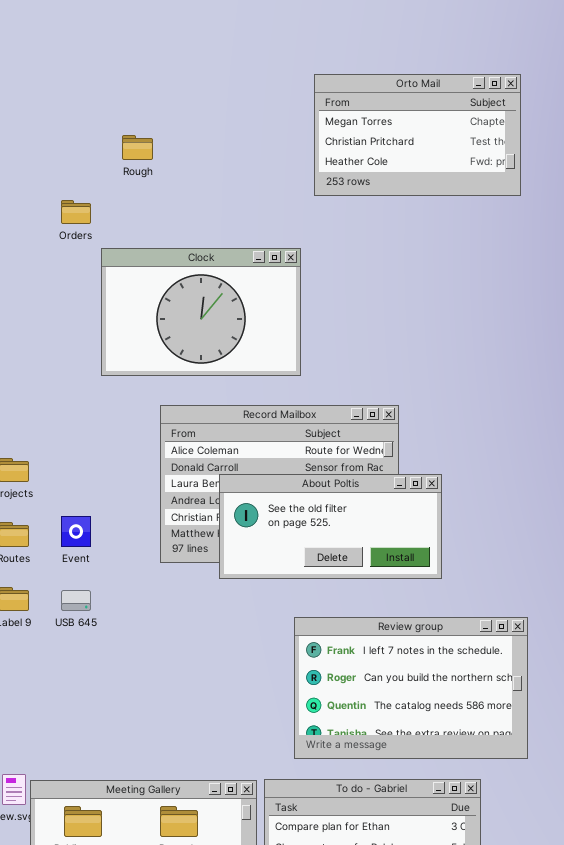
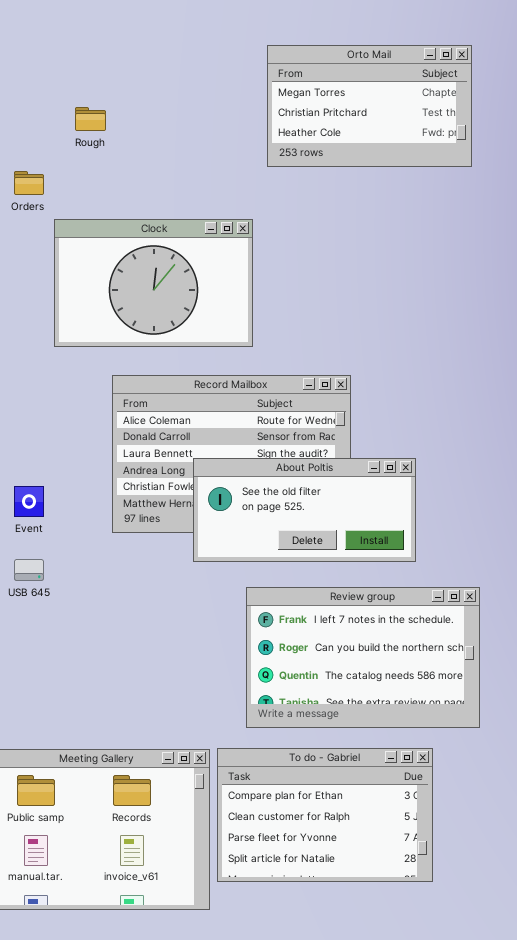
About Poltis: [219,474,442,579] -> [193,458,416,562], moved

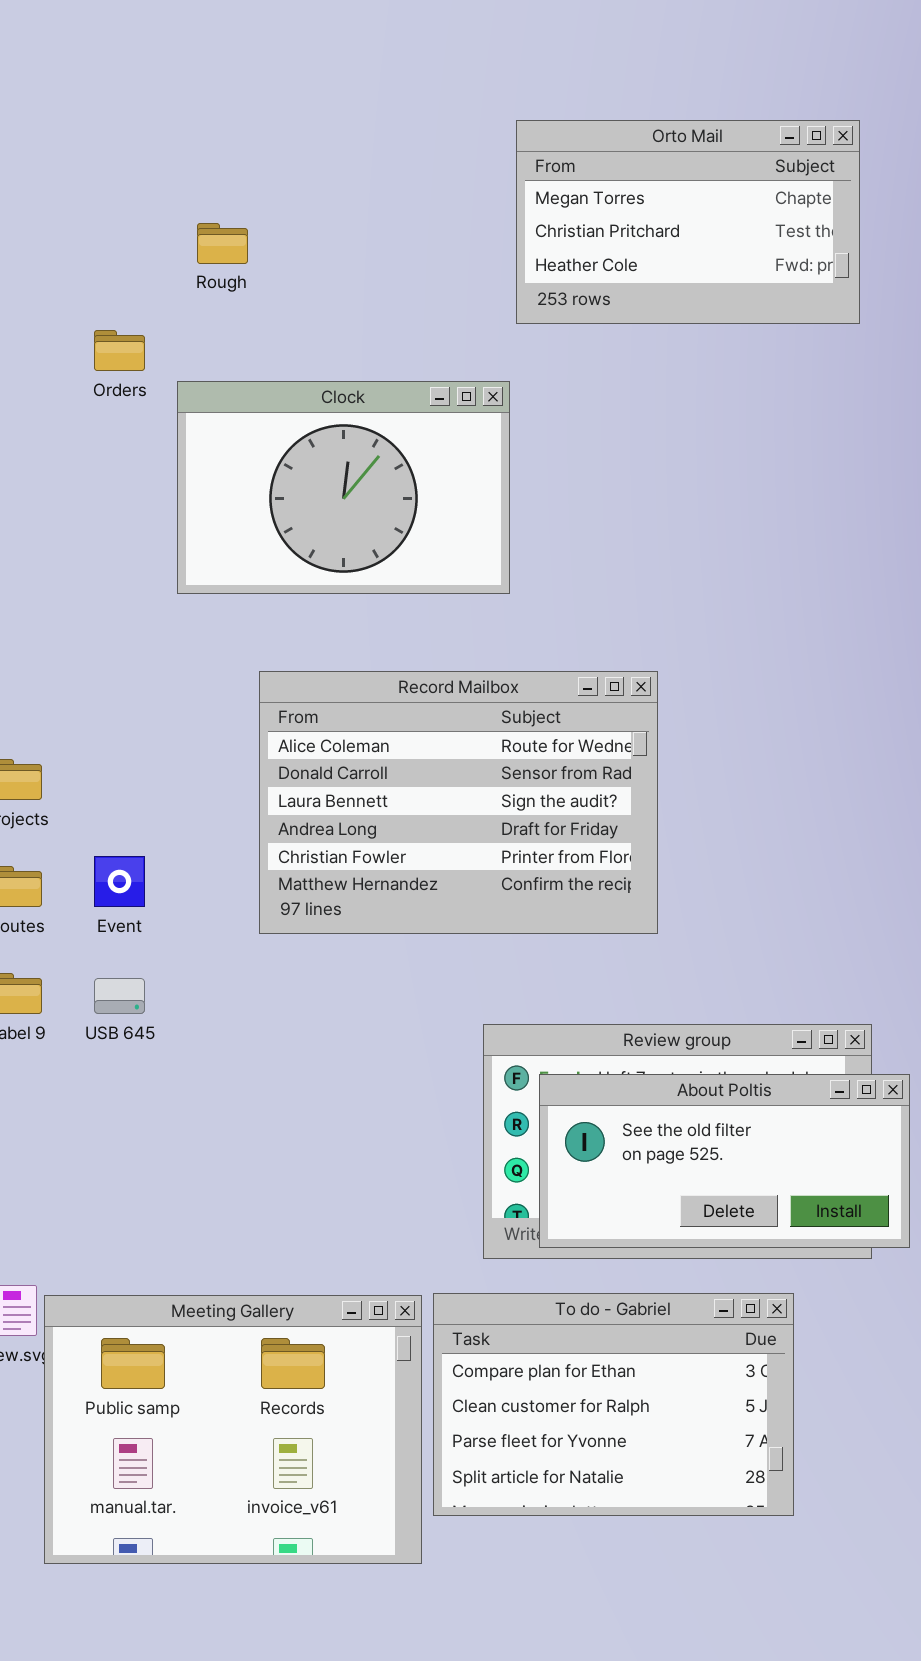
Clock: [54,219,253,347] -> [177,381,510,594], moved
About Poltis: [193,458,416,562] -> [539,1074,910,1248], moved

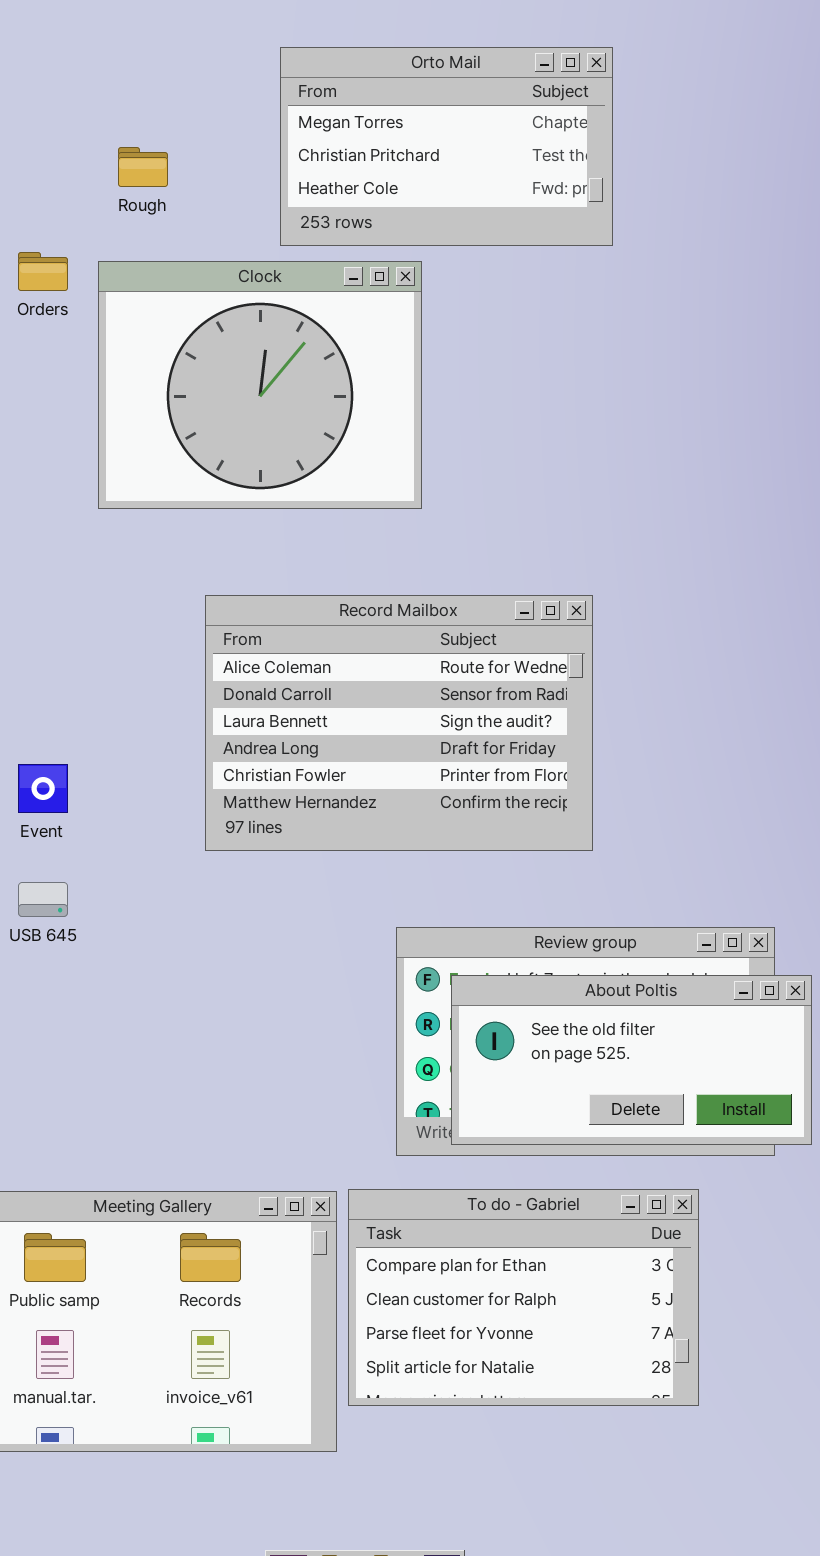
Orto Mail: [516,120,860,324] -> [280,47,613,246], moved
Clock: [177,381,510,594] -> [98,261,422,509], resized
Record Mailbox: [259,671,658,934] -> [205,595,593,851], moved

